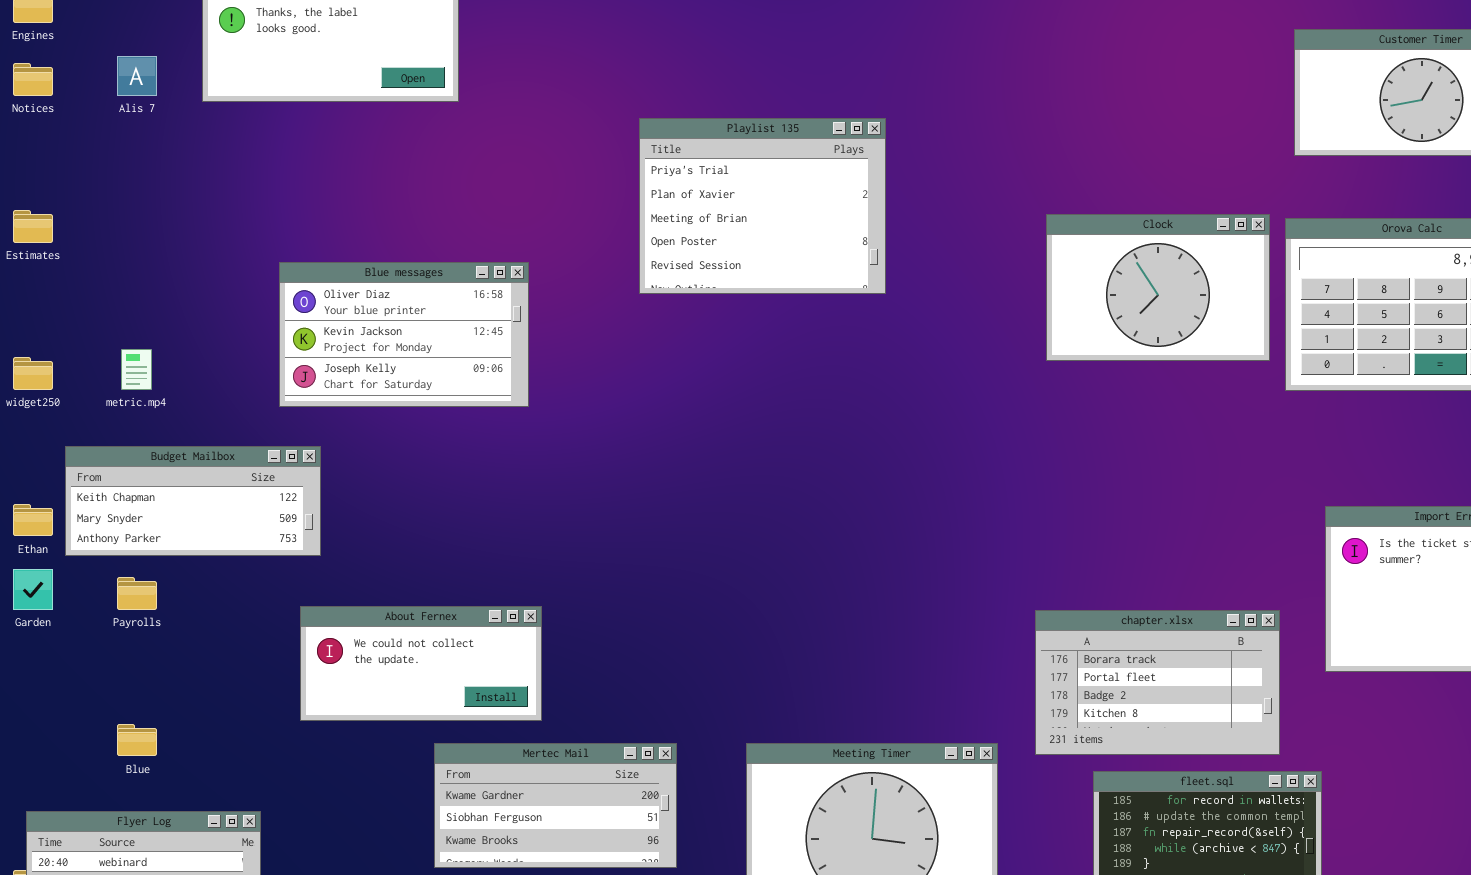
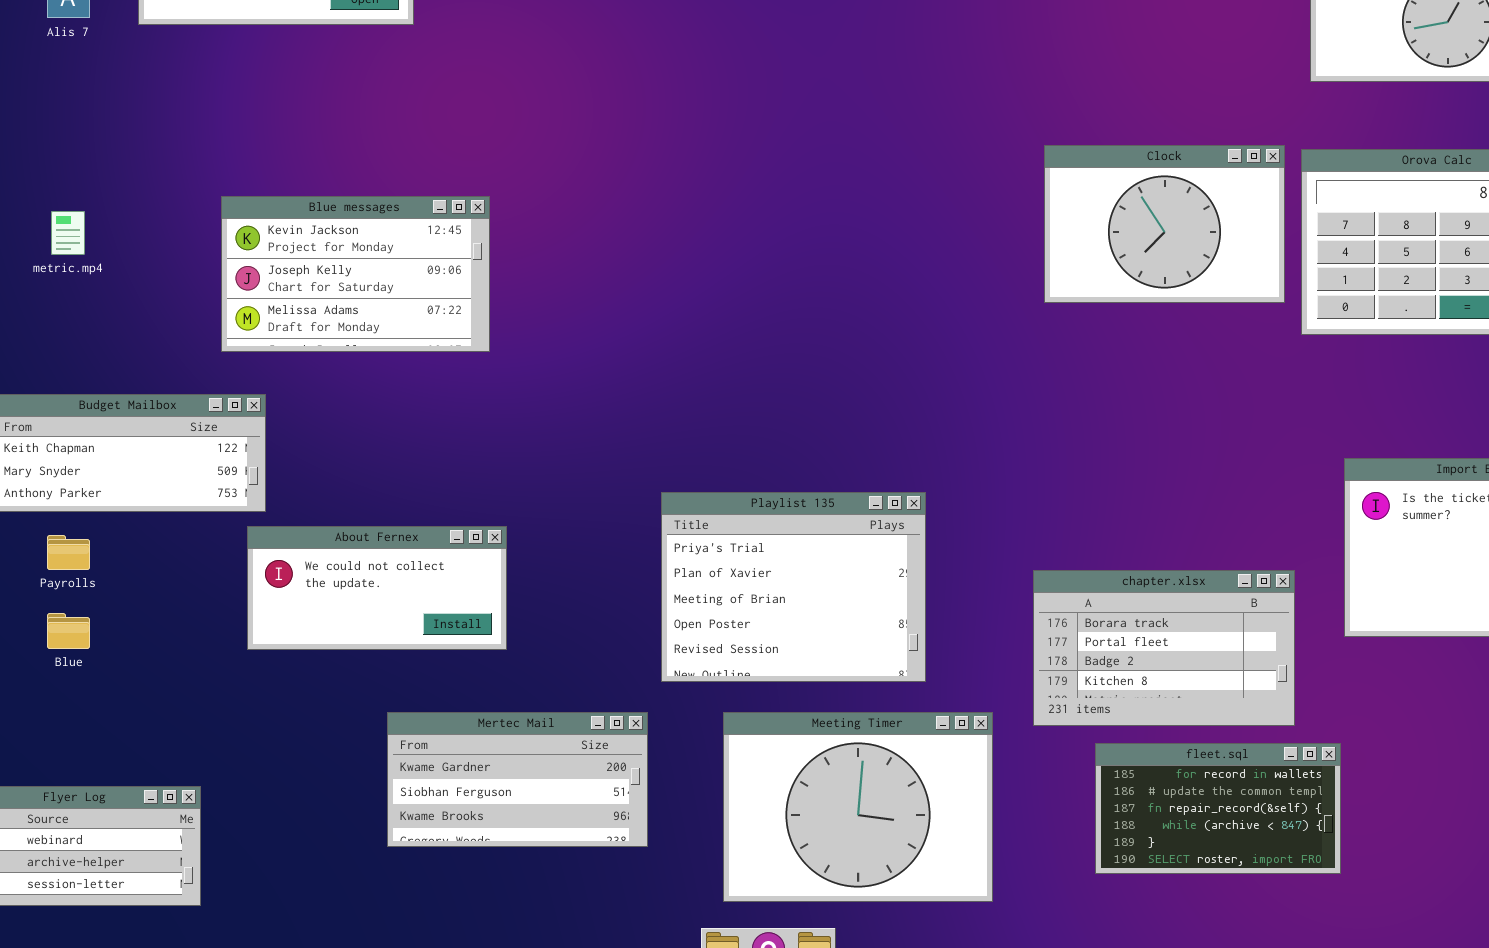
Playlist 135: [639,118,886,294] -> [661,492,926,682], moved
Blue messages: [279,262,529,407] -> [221,196,490,352], scrolled down 1 row
metric.mp4: [121,349,152,390] -> [51,211,85,255], moved
About Fernex: [300,606,542,721] -> [247,526,507,650], moved
Blue: [117,724,157,756] -> [47,613,90,649], moved

